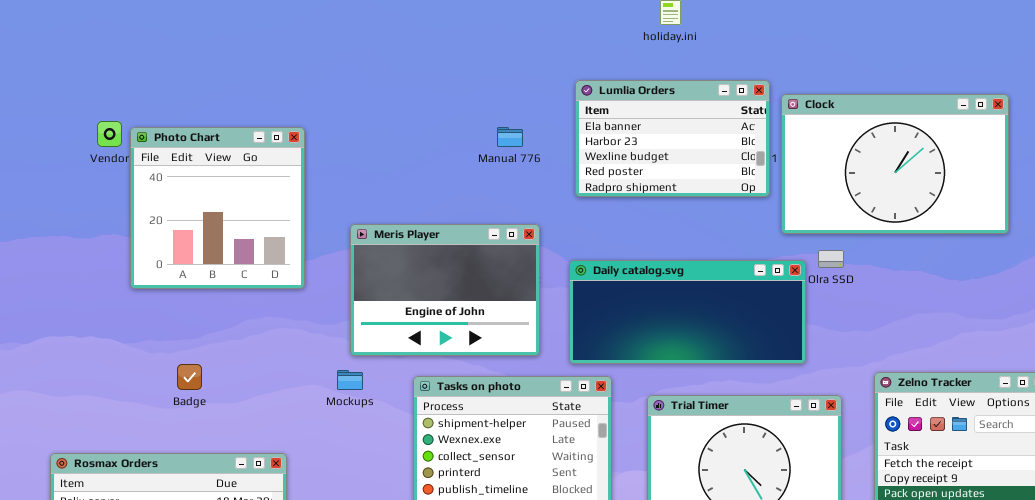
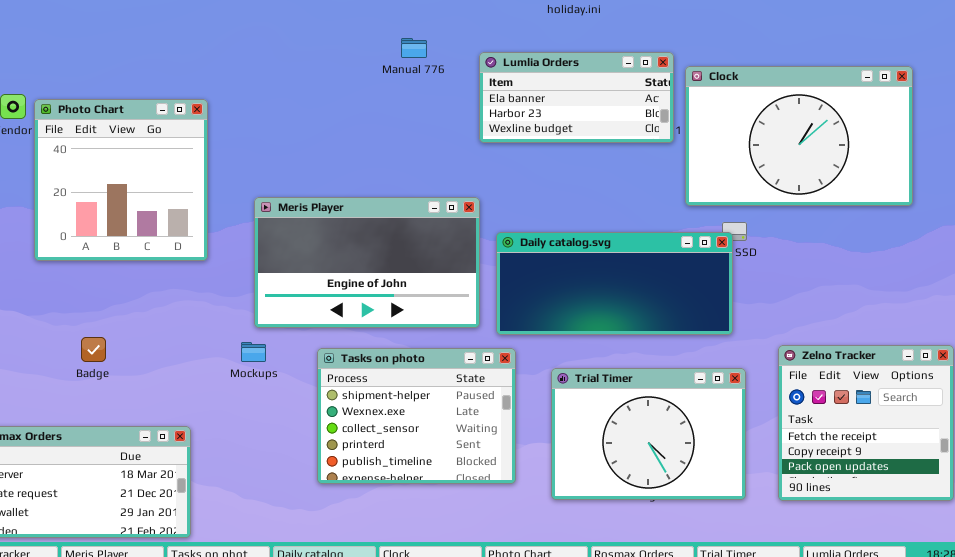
Lumlia Orders: [575,80,770,197] -> [479,52,674,143], resized
Manual 776: [497,127,523,147] -> [401,38,427,58], moved
Meris Player: [350,224,540,356] -> [254,197,480,328], resized
Daily catalog.svg: [569,260,806,364] -> [496,232,733,335], moved

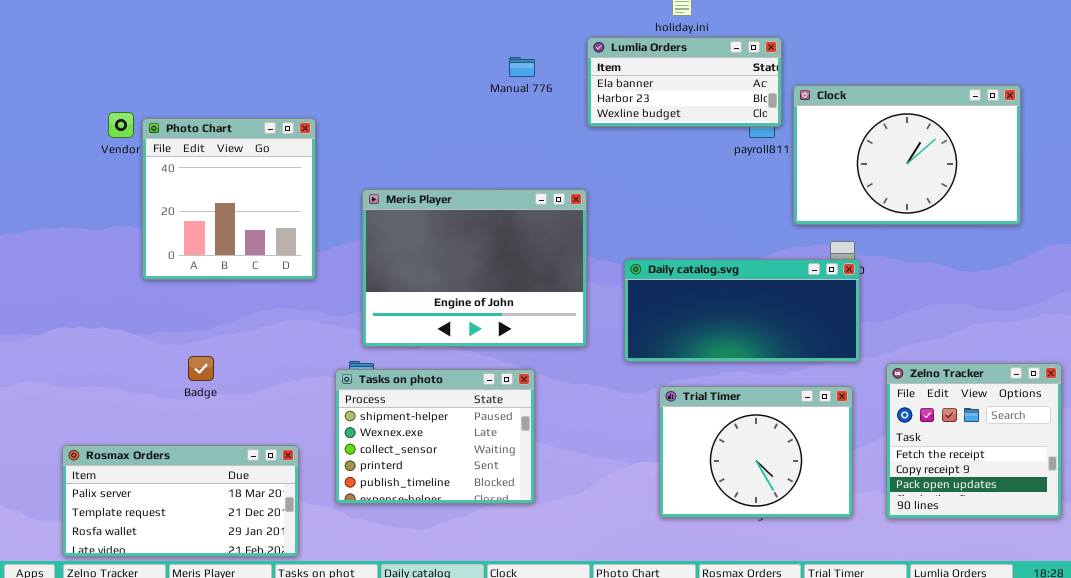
Lumlia Orders: [479,52,674,143] -> [587,37,782,127], moved
Meris Player: [254,197,480,328] -> [362,189,587,347], resized
Daily catalog.svg: [496,232,733,335] -> [624,259,860,362], moved
Tasks on photo: [317,348,516,484] -> [335,369,535,504], moved

